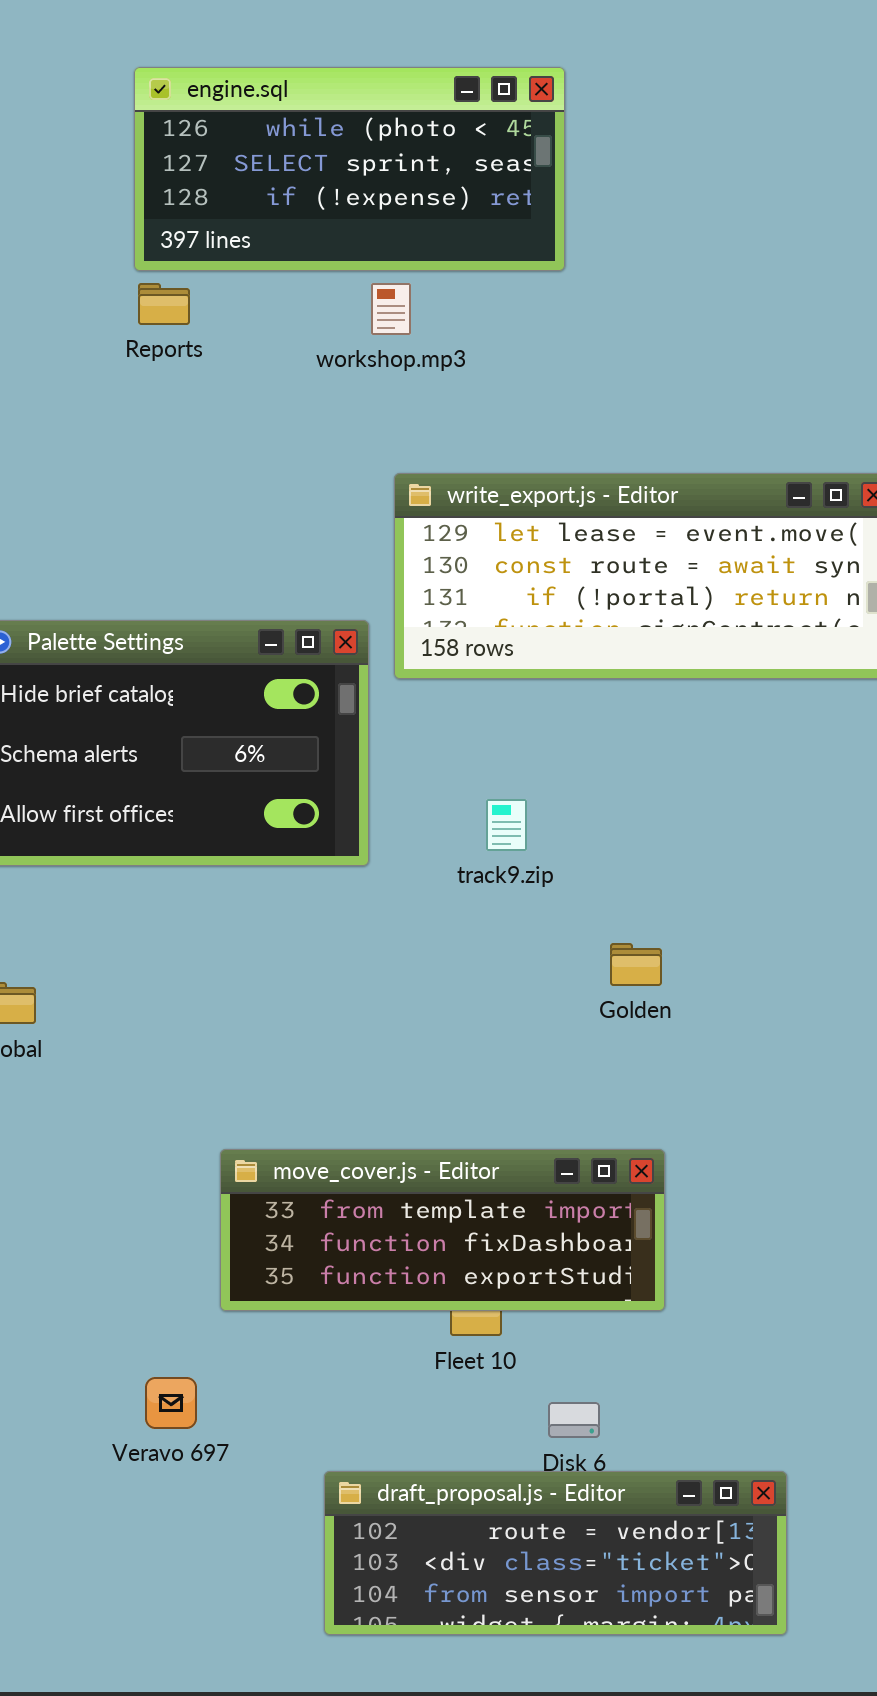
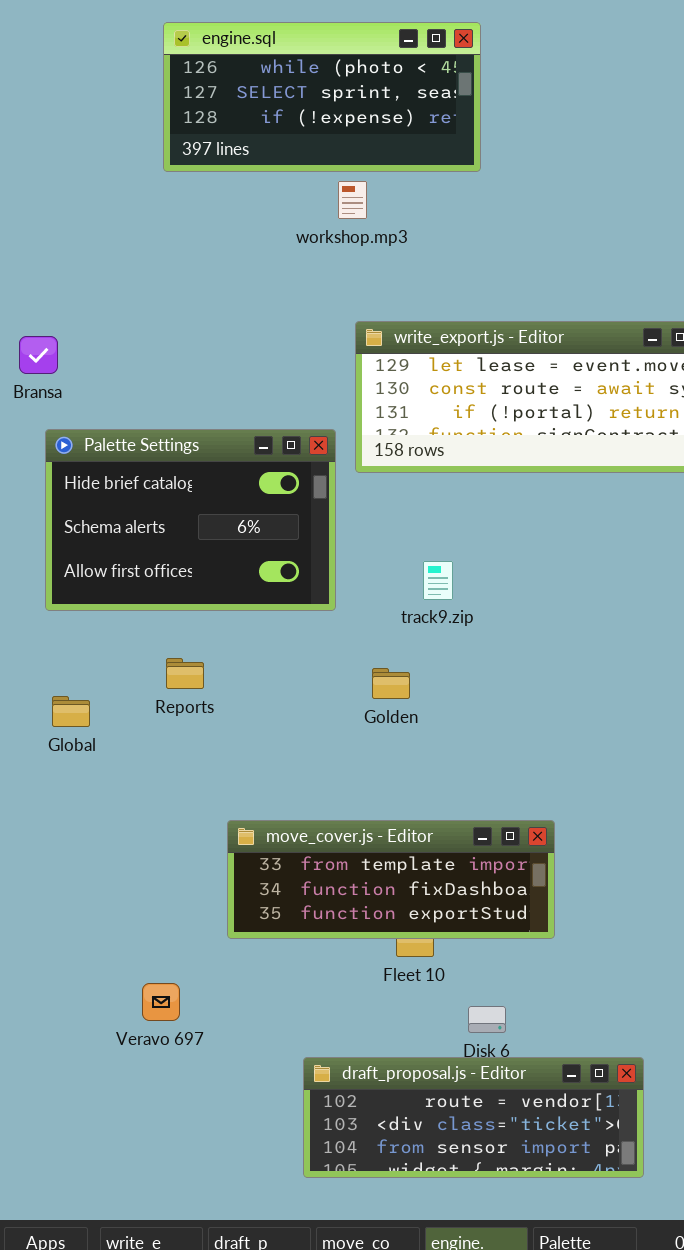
Reports: [138,283,190,325] -> [166,658,204,689], moved
Golden: [610,943,662,986] -> [372,668,410,699], moved
Veravo 697: [145,1377,197,1429] -> [142,983,180,1021], moved

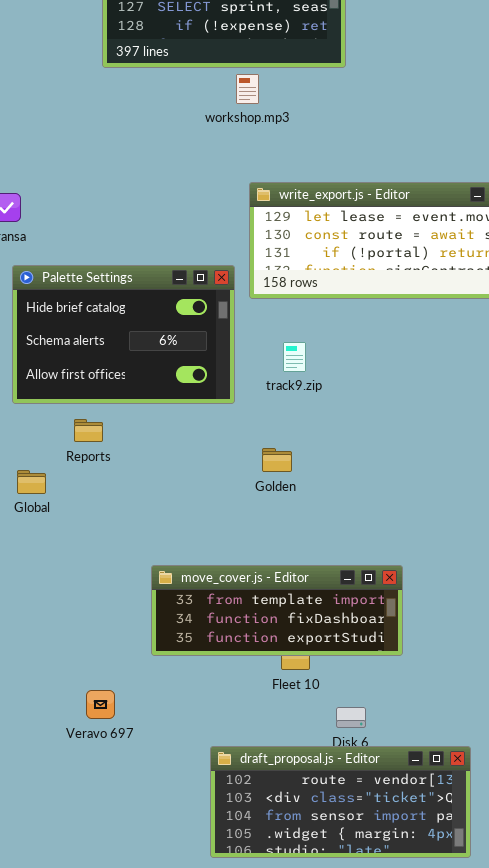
track9.zip: [423,561,453,600] -> [283,342,306,372], moved
Reports: [166,658,204,689] -> [74,419,103,442], moved
draft_proposal.js - Editor: [303,1057,644,1178] -> [210,746,471,858], resized

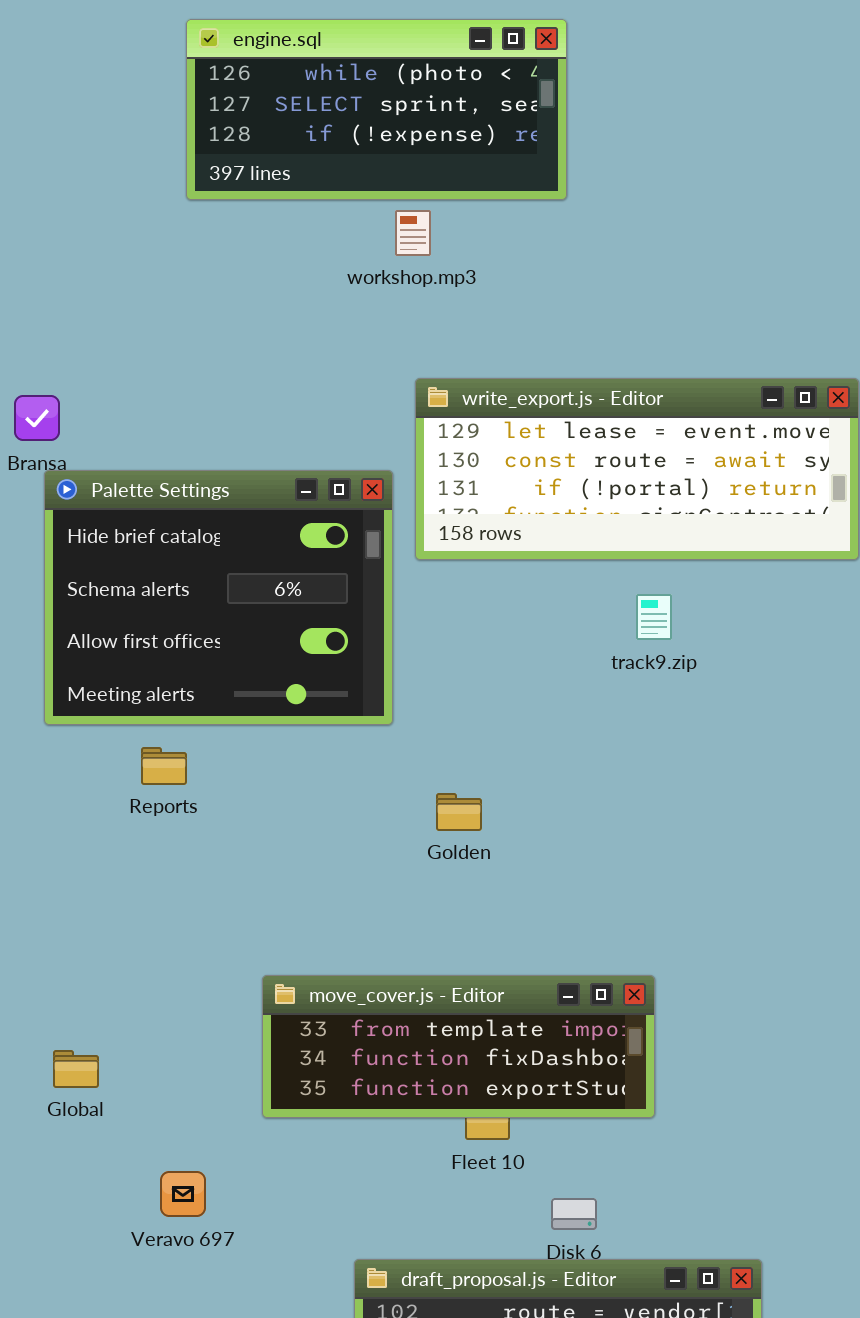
Palette Settings: [12,265,235,404] -> [44,470,393,725], resized
track9.zip: [283,342,306,372] -> [636,594,672,640], moved
Global: [17,470,46,494] -> [53,1050,99,1088], moved

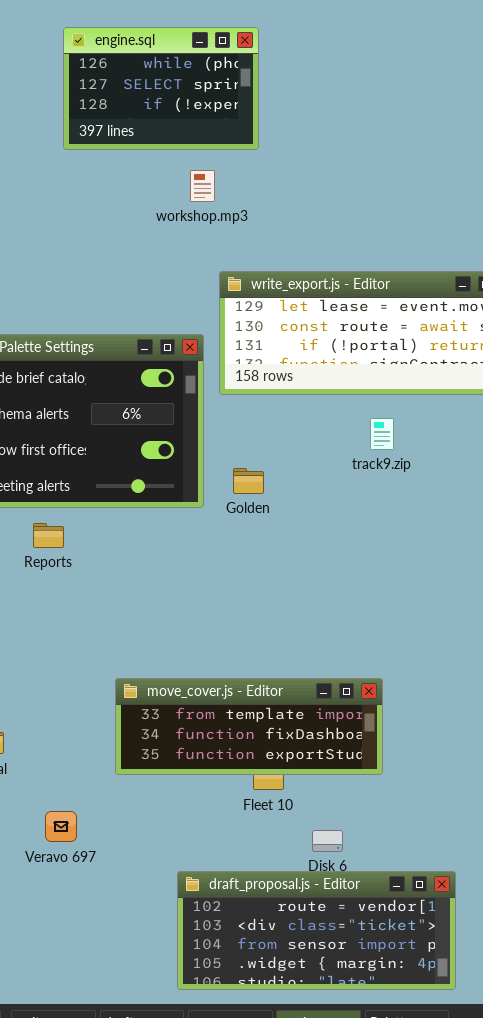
engine.sql: [186,19,567,200] -> [63,27,259,150], resized
workshop.mp3: [395,210,431,256] -> [190,170,215,202], moved
Golden: [436,793,482,831] -> [233,468,264,494], moved

